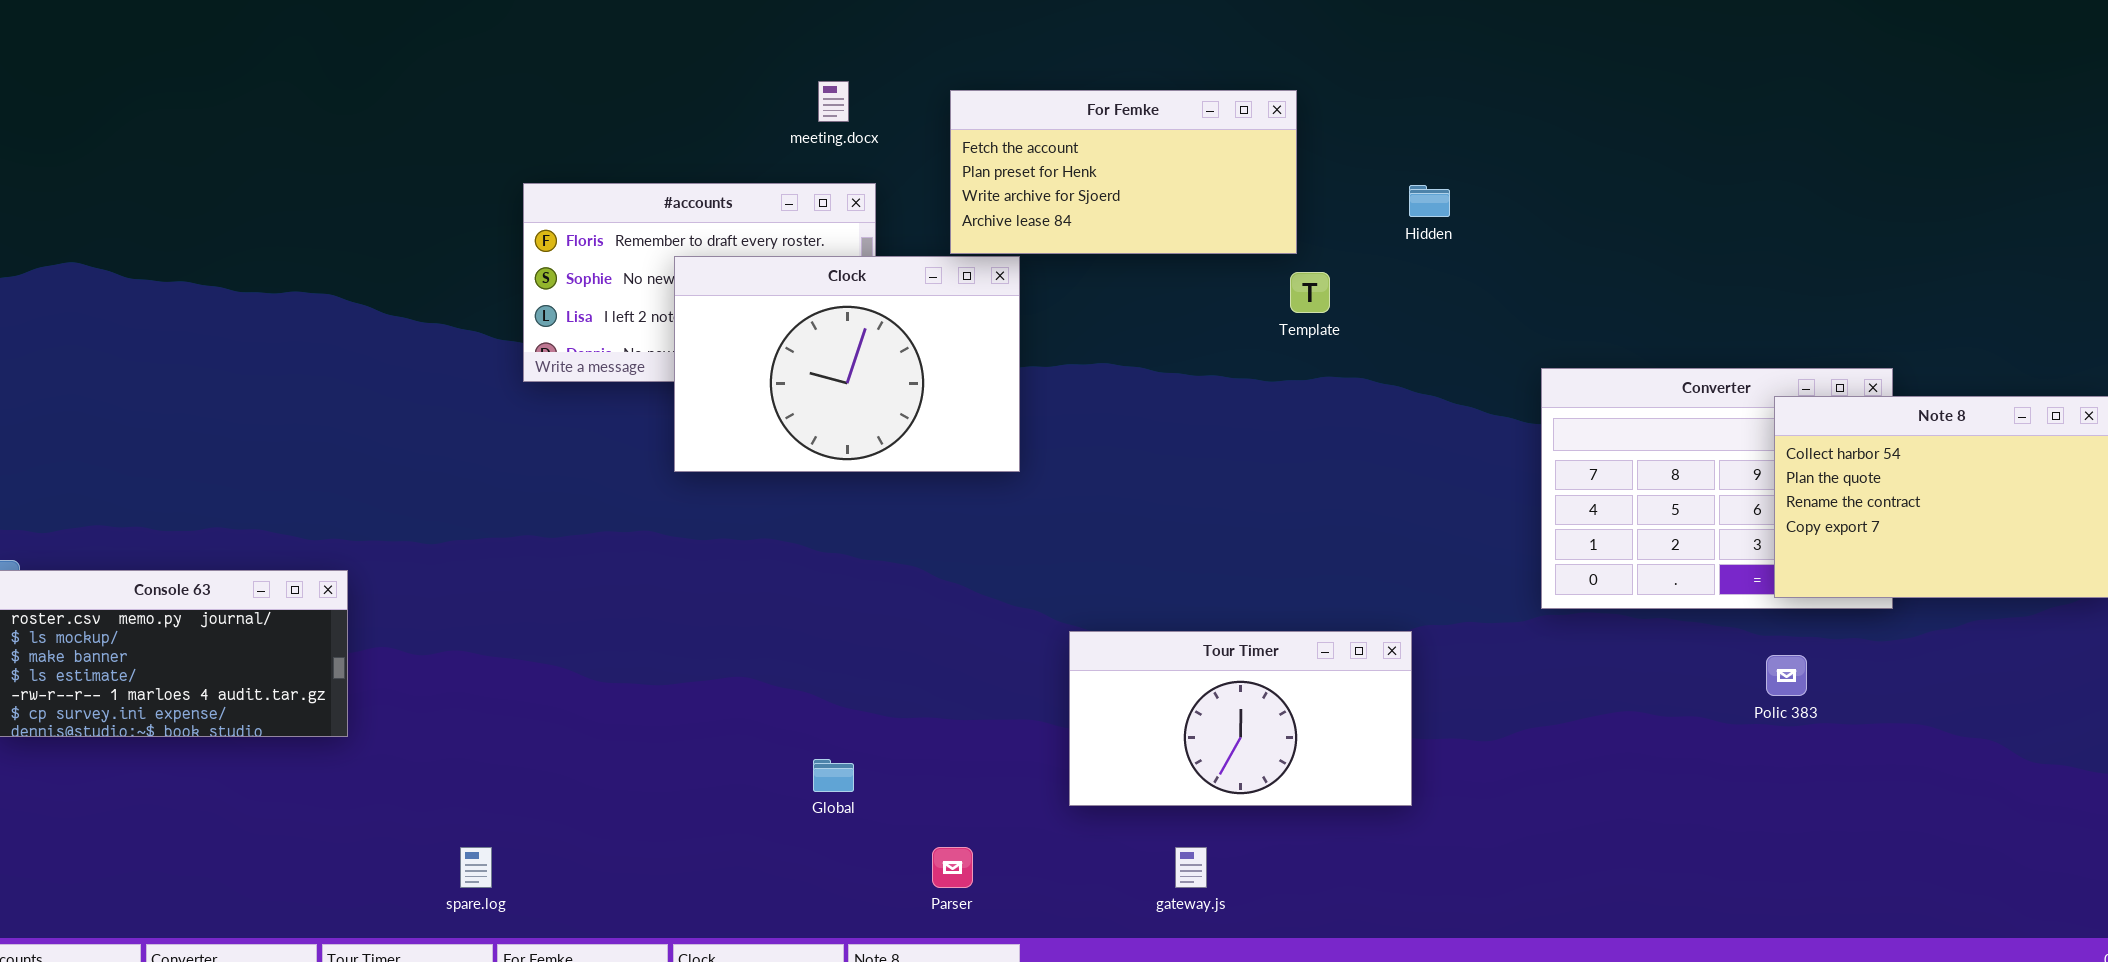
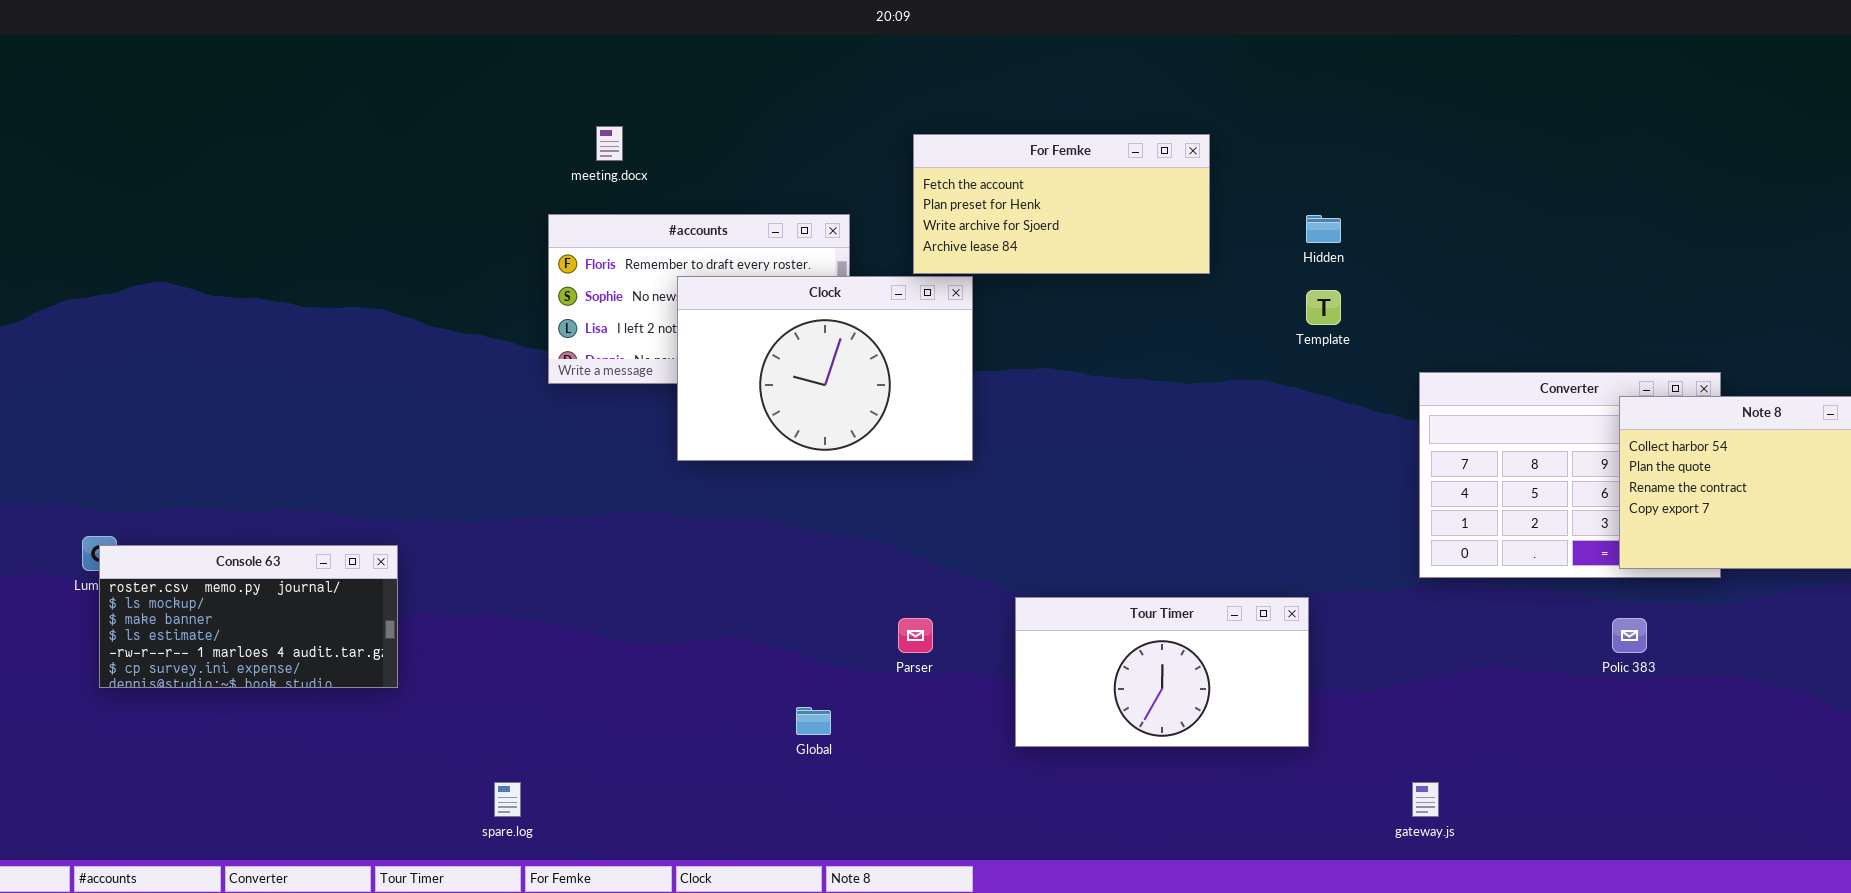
meeting.docx: [818,81,849,122] -> [596,126,623,161], moved
Template: [1290,272,1330,313] -> [1306,290,1341,325], moved
Parser: [932,847,973,888] -> [898,618,933,653], moved
gateway.js: [1175,847,1207,888] -> [1412,782,1439,817], moved

